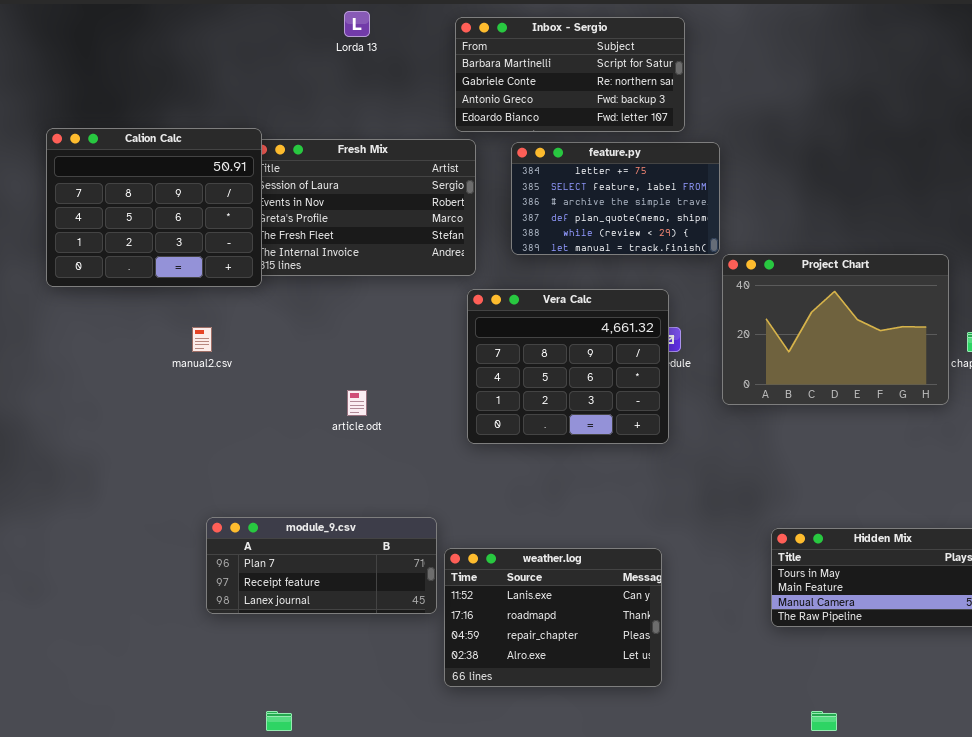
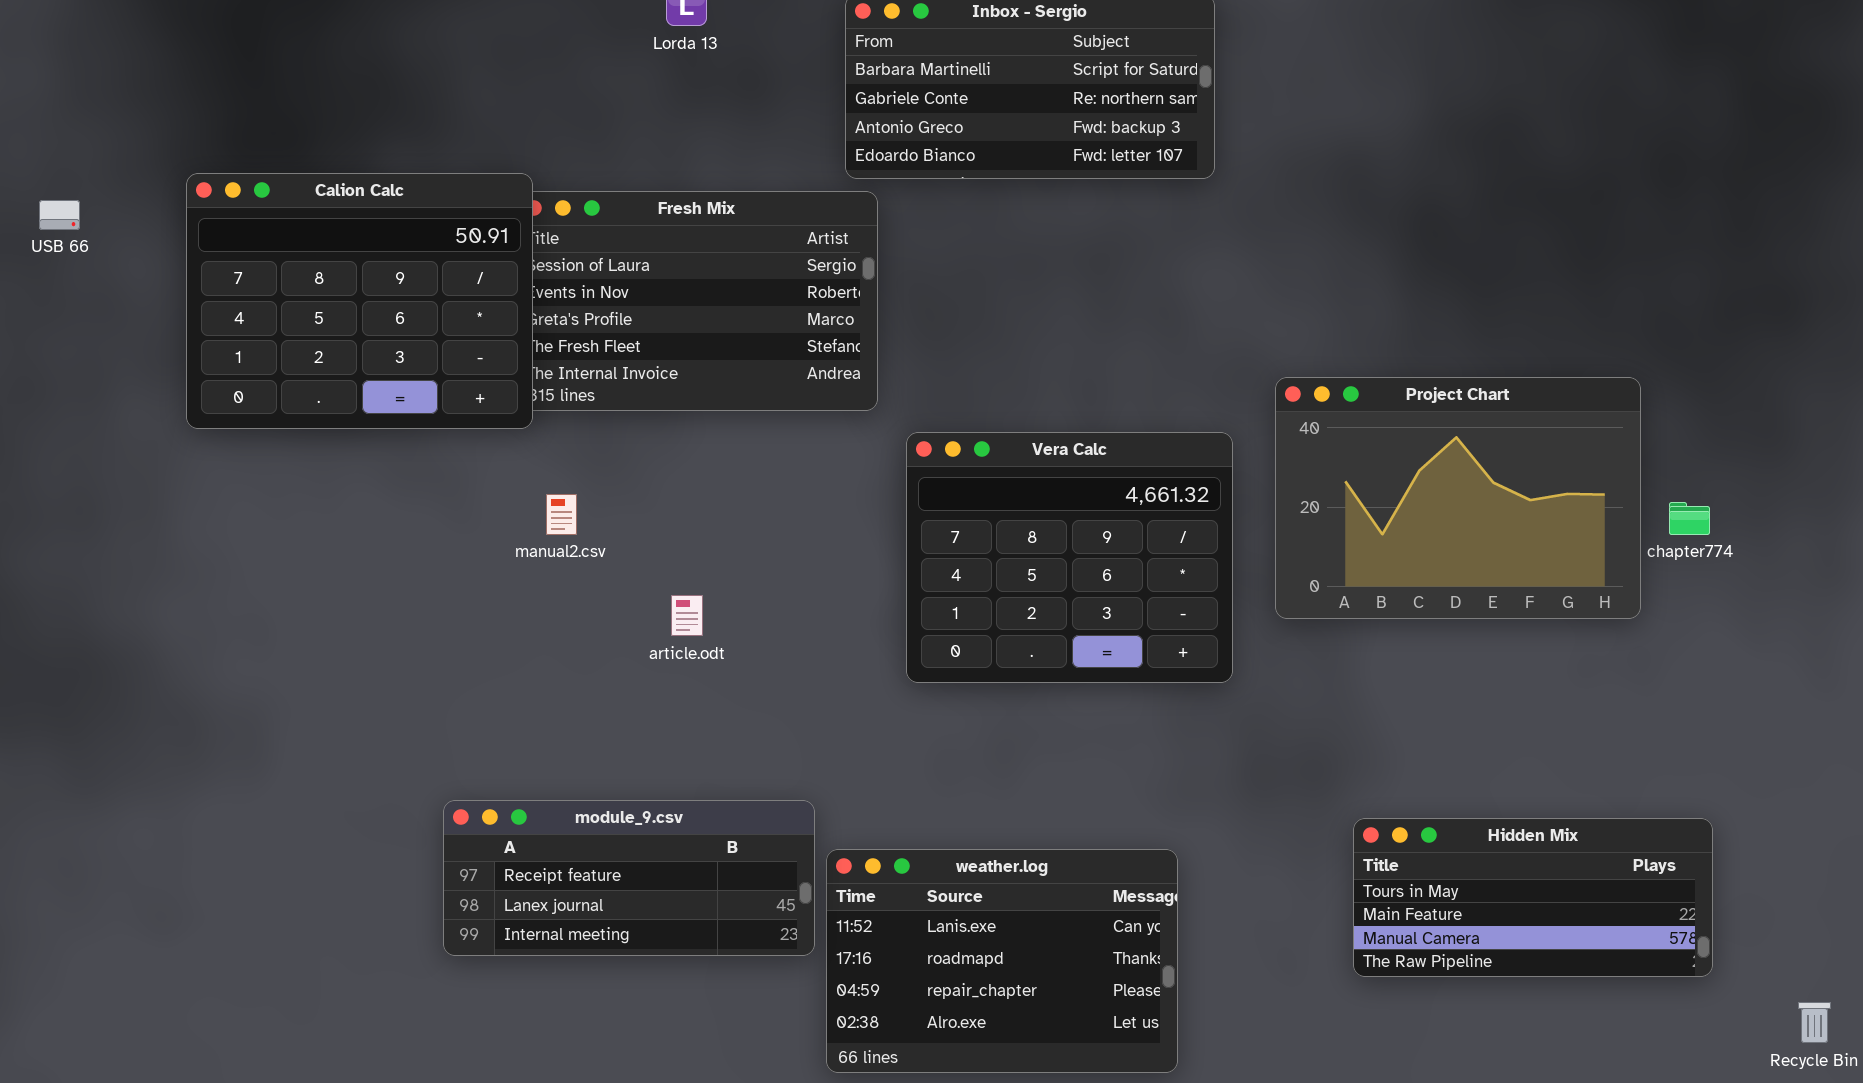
feature.py: [511,142,720,255] -> none, closed
Vera Calc: [467,289,669,444] -> [906,432,1233,683], moved
manual2.csv: [192,327,212,352] -> [546,494,577,535], moved
module_9.csv: [206,517,437,614] -> [443,800,815,956], scrolled down 1 row

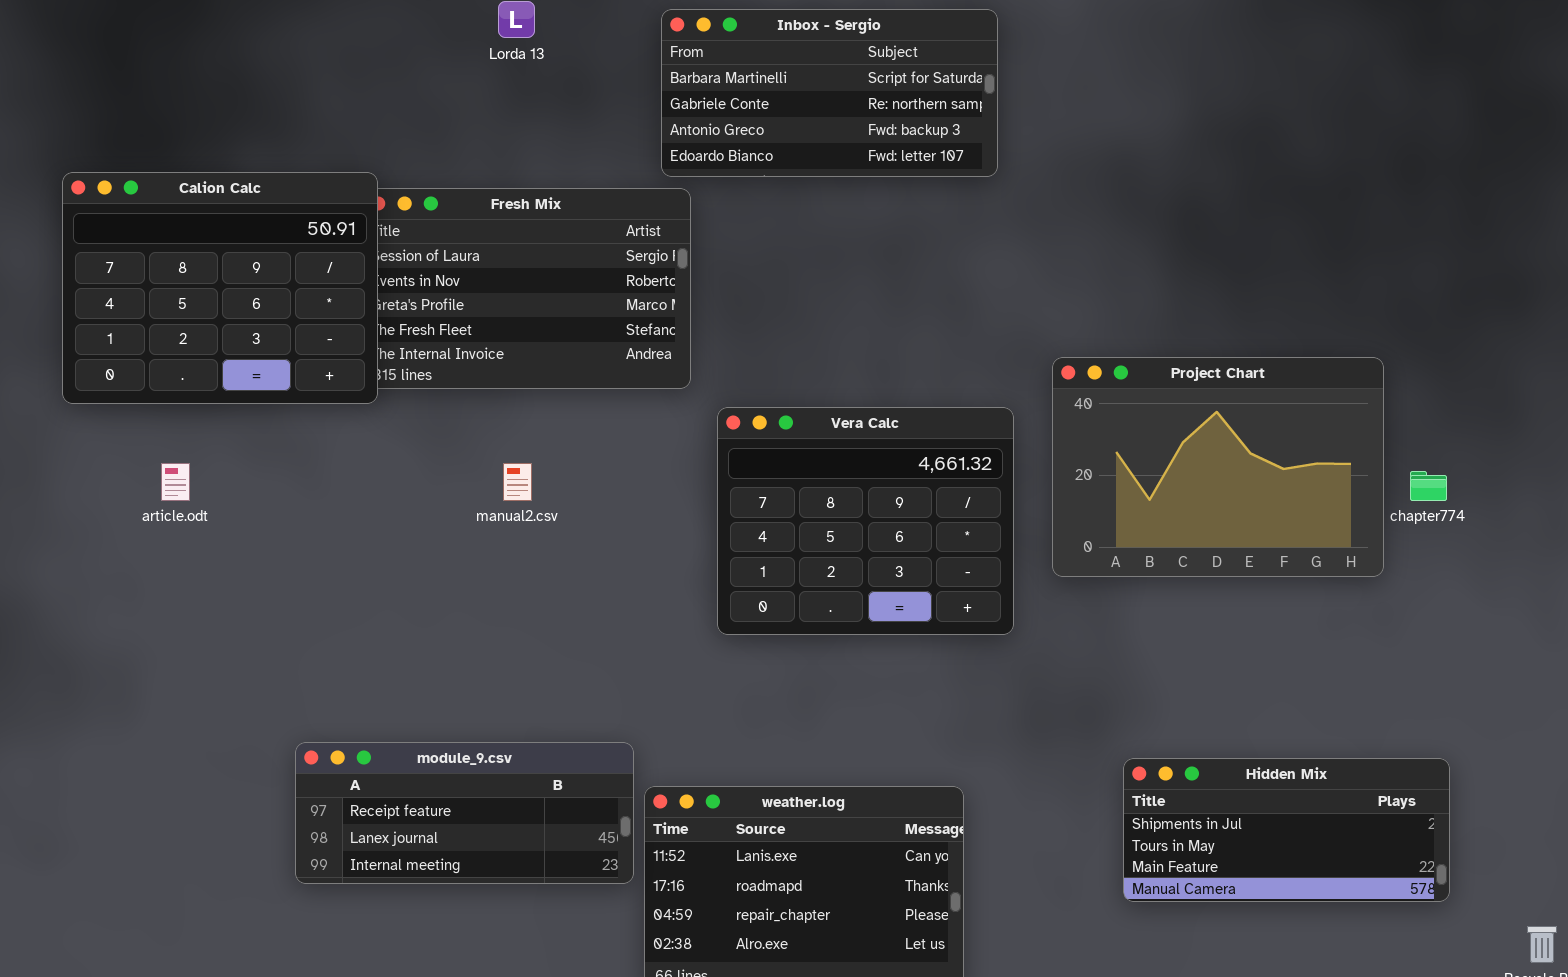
manual2.csv: [546,494,577,535] -> [503,463,532,501], moved
article.odt: [671,595,703,636] -> [161,463,190,501], moved
Hidden Mix: [1353,818,1713,977] -> [1123,758,1450,902], scrolled up 1 row

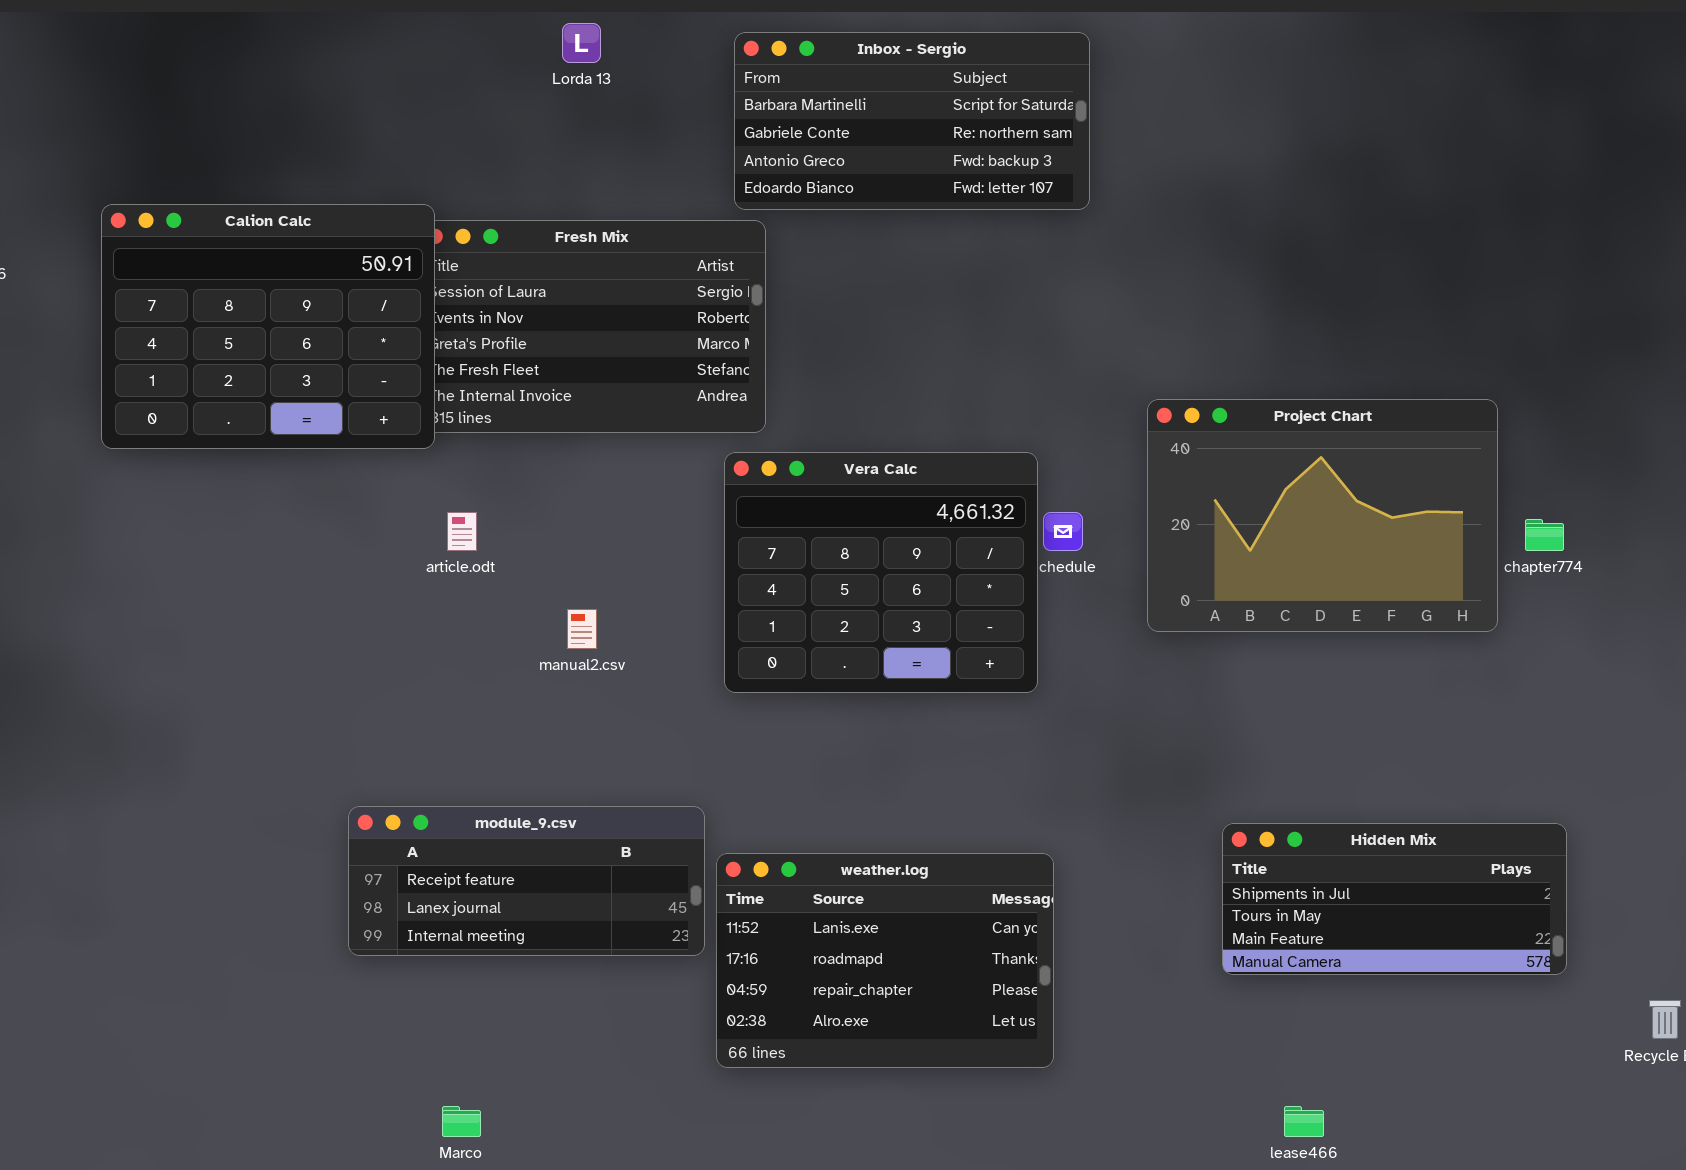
Vera Calc: [717,407,1014,635] -> [724,452,1038,693], moved
article.odt: [161,463,190,501] -> [447,512,477,551], moved
manual2.csv: [503,463,532,501] -> [567,609,597,649], moved

